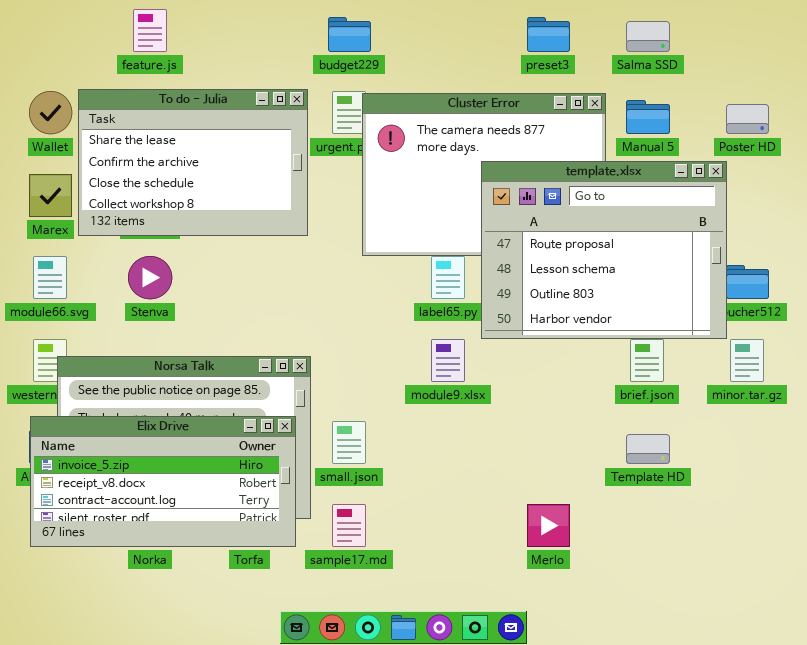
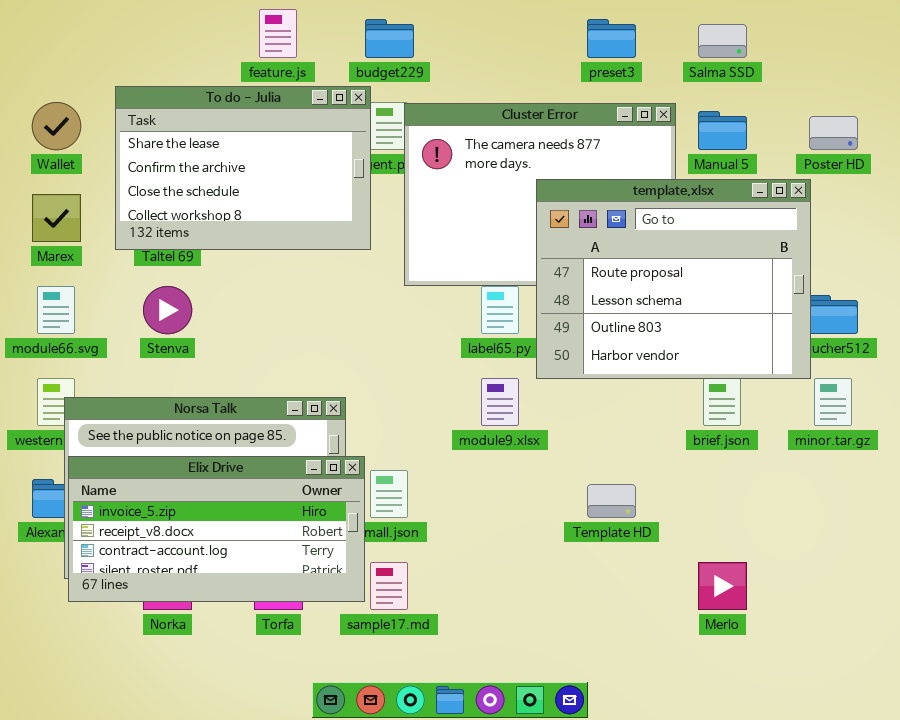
feature.js: [133,9,167,52] -> [259,9,297,58], moved
To do - Julia: [78,89,308,236] -> [115,86,371,250], moved
Elix Drive: [30,416,296,547] -> [68,456,365,602], moved
Template HD: [626,434,670,464] -> [587,484,636,518], moved
Merlo: [527,504,570,547] -> [698,562,747,610], moved

